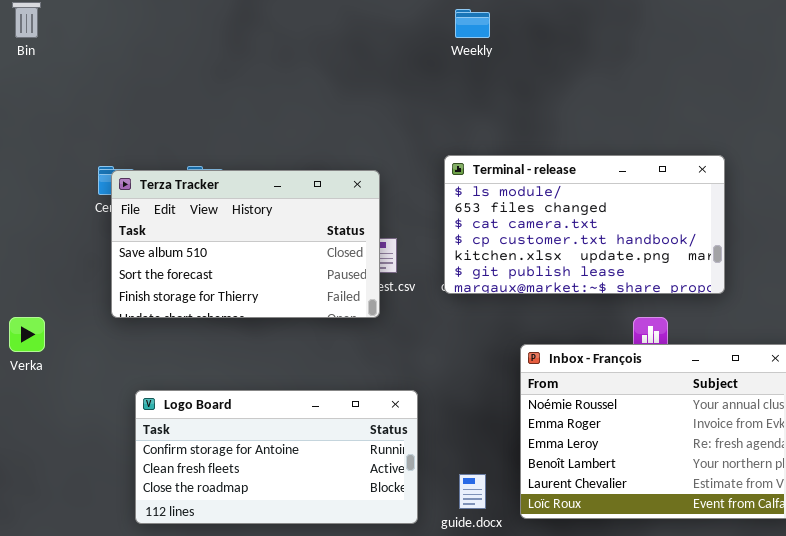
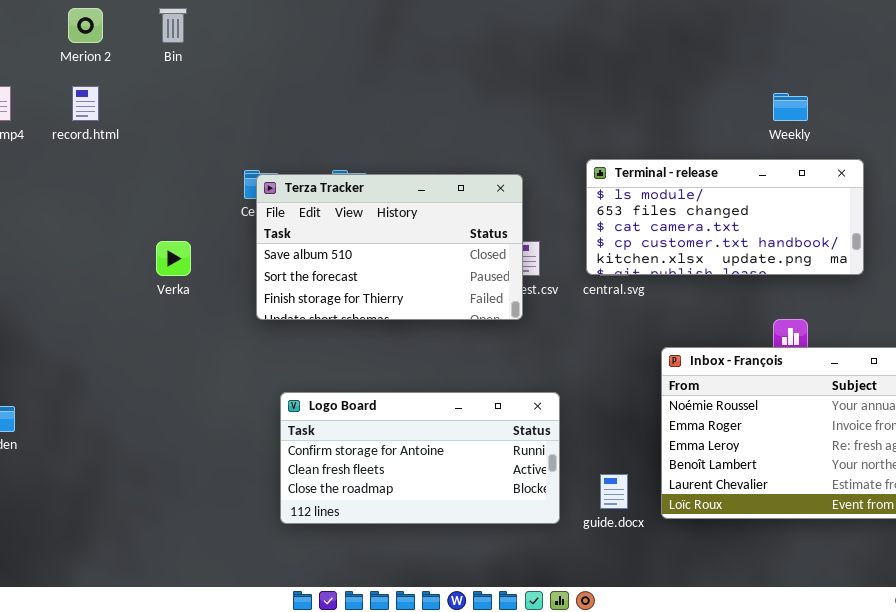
Weekly: [455,9,490,38] -> [773,93,808,121], moved
Terminal - release: [444,155,725,294] -> [586,159,864,275], resized
Verka: [9,317,45,352] -> [156,241,191,276], moved

